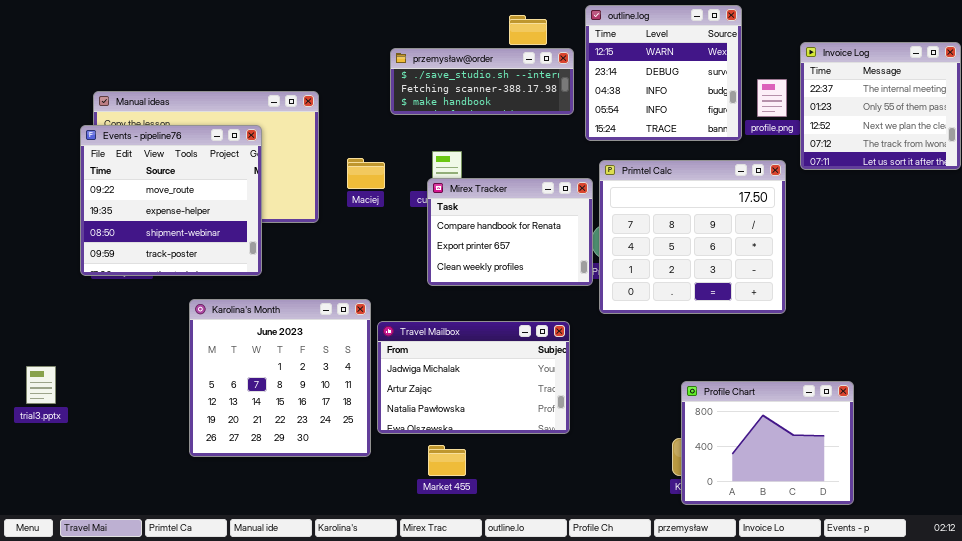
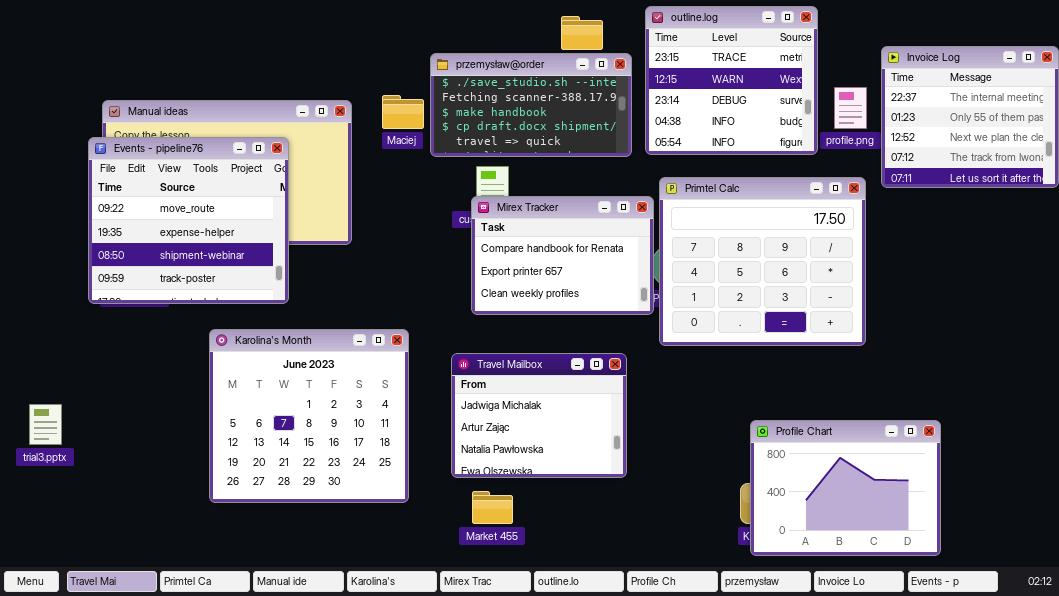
outline.log: [585,5,742,141] -> [645,6,818,155], scrolled up 1 row
przemysław@order: [390,48,574,115] -> [430,53,632,157], resized
Maciej: [347,158,385,189] -> [382,95,424,129], moved
Travel Mailbox: [377,321,570,434] -> [451,353,627,478], resized

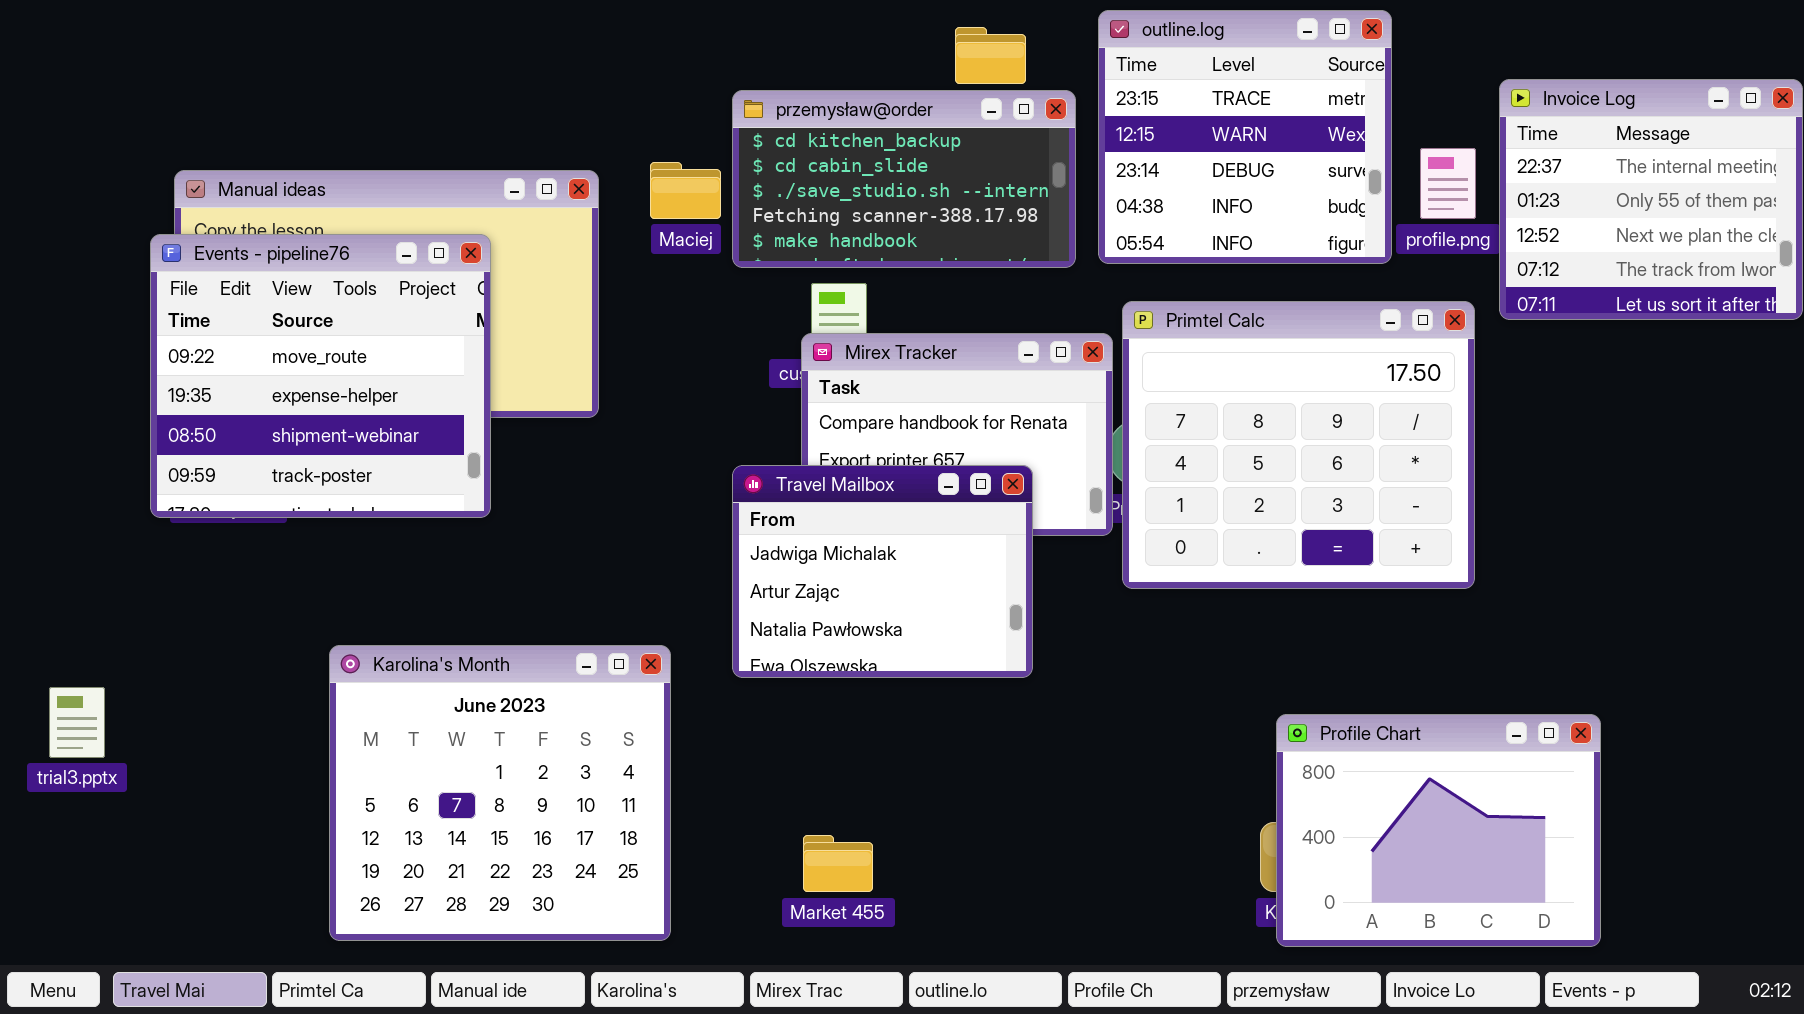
przemysław@order: [430,53,632,157] -> [732,90,1076,268], scrolled up 2 rows
Karolina's Month: [209,329,409,503] -> [329,645,671,941], moved
Travel Mailbox: [451,353,627,478] -> [732,465,1033,678], moved

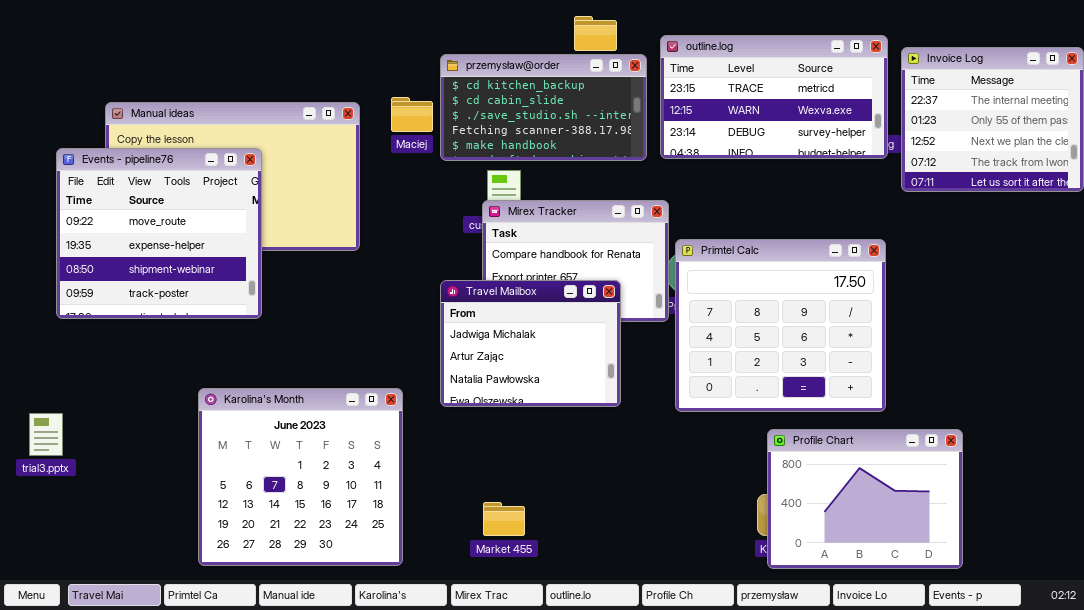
outline.log: [1098,10,1392,264] -> [660,35,888,159], resized
Events - pipeline76: [150,234,491,518] -> [56,148,262,319], moved
Primtel Calc: [1122,301,1475,589] -> [675,239,886,412], moved

